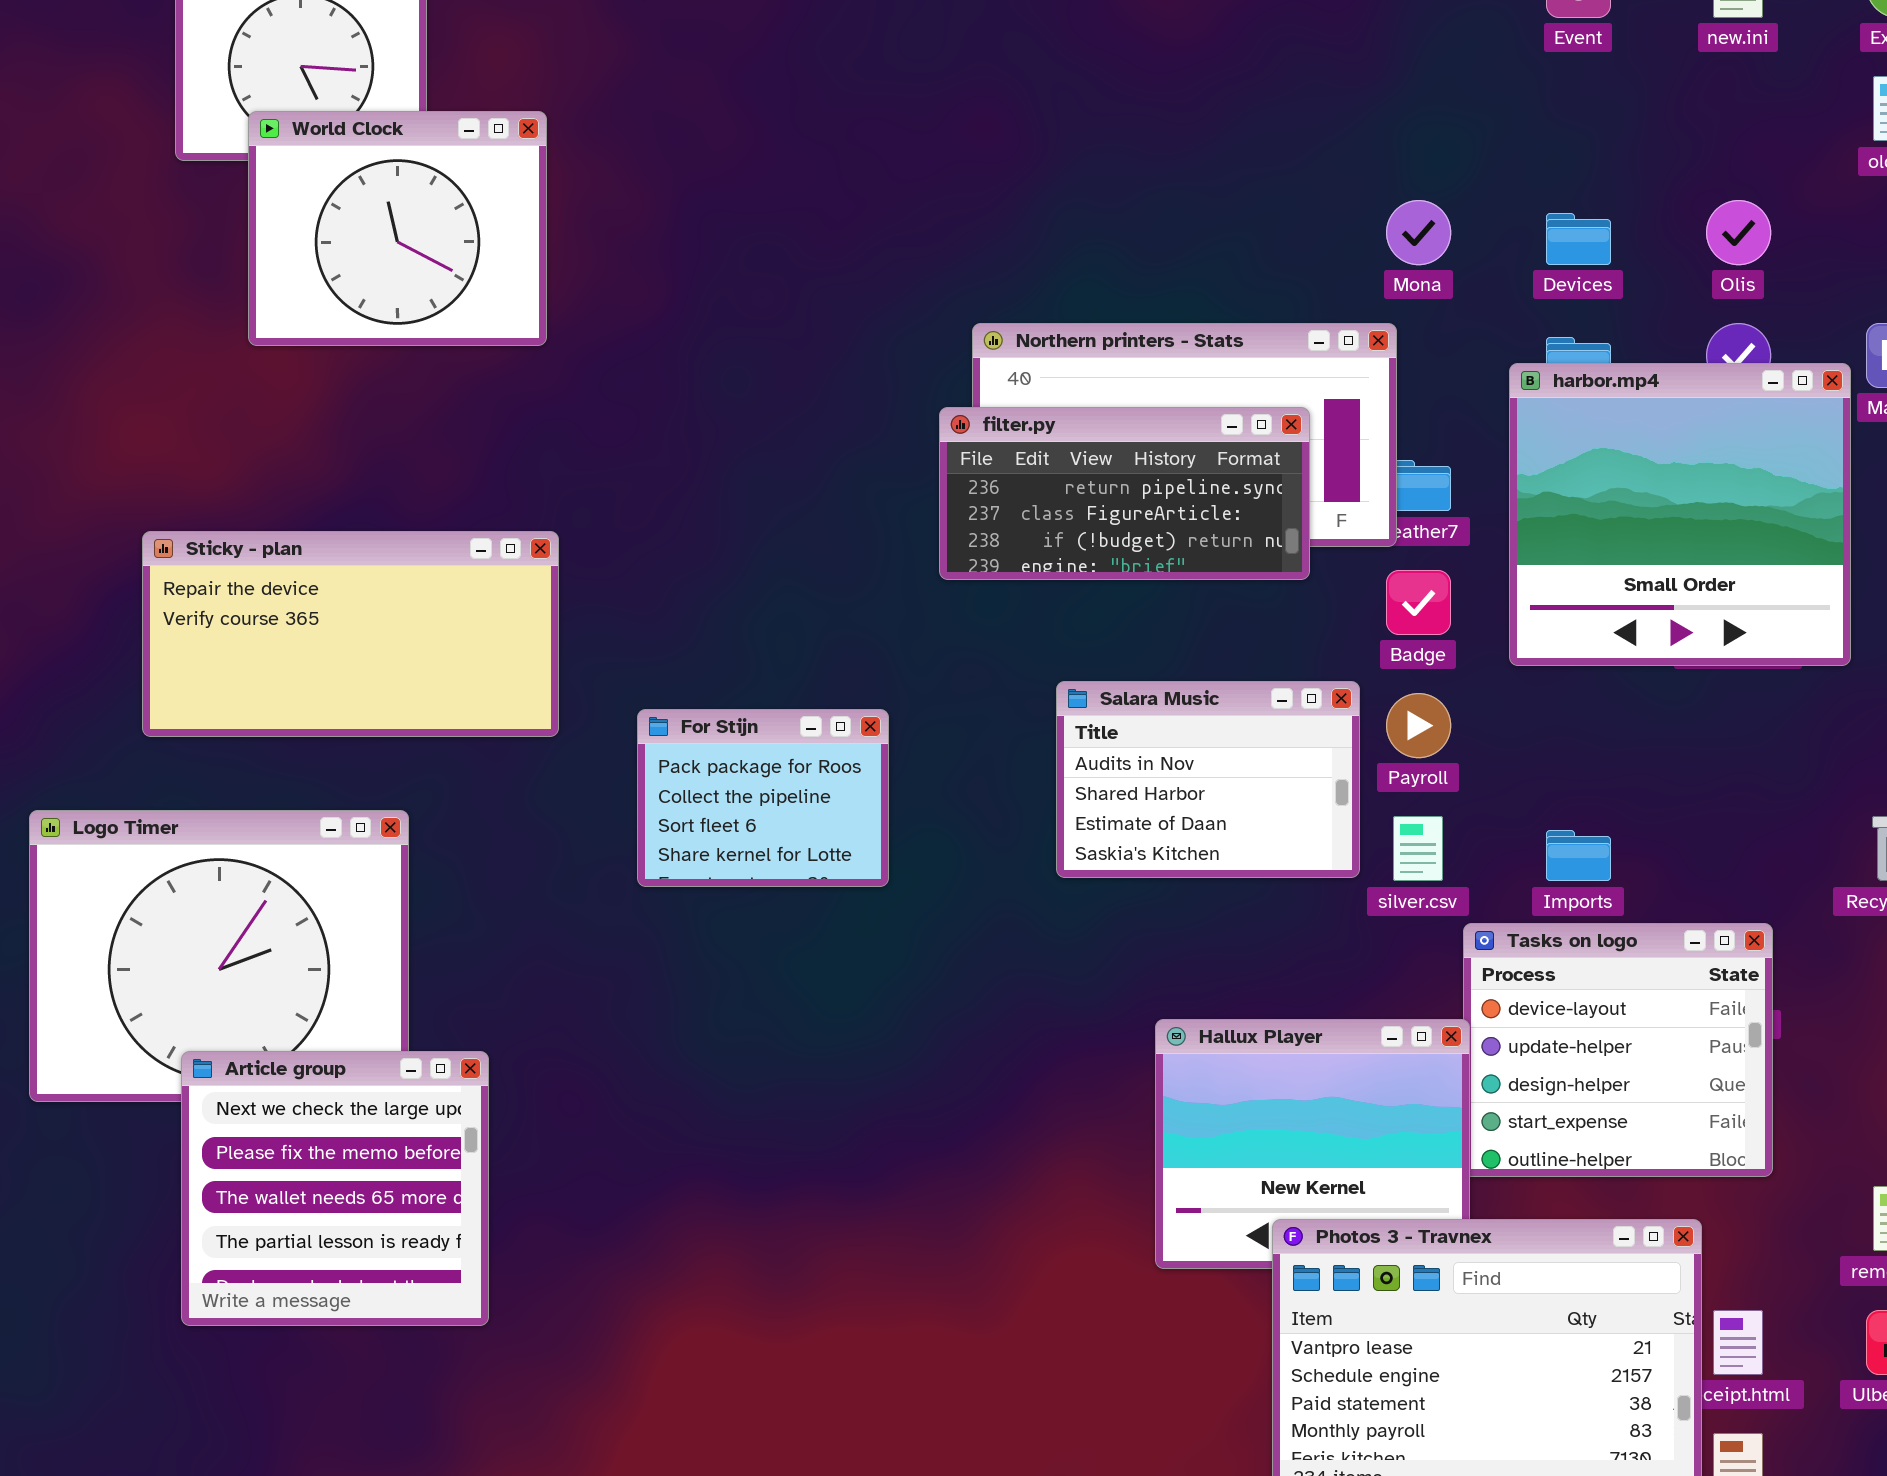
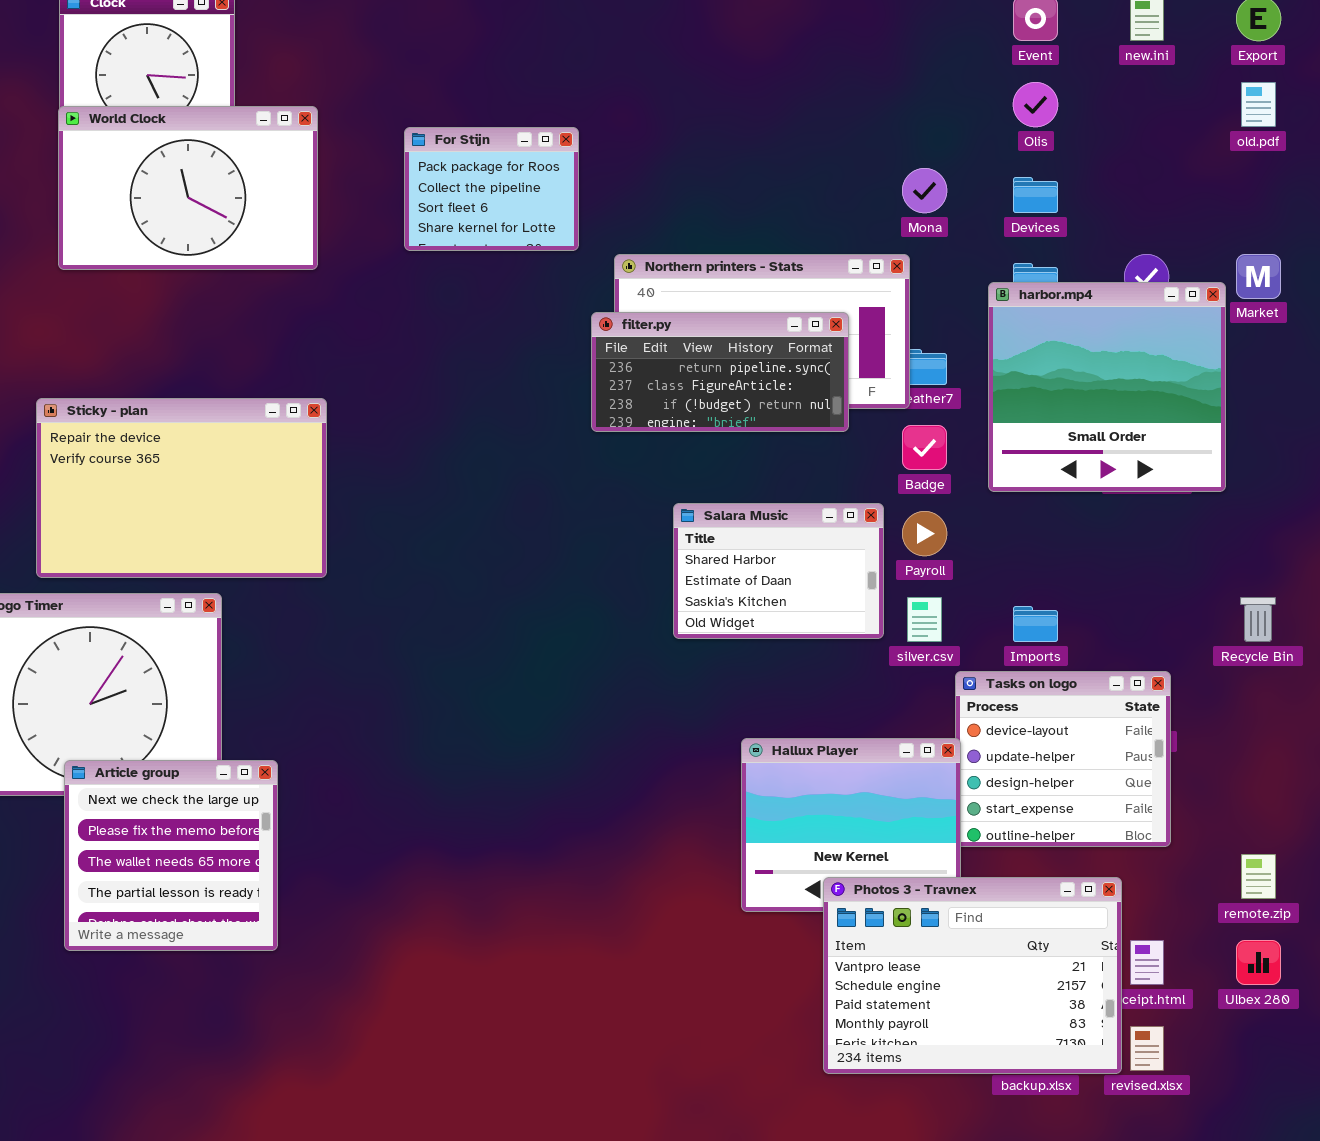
World Clock: [248,111,547,346] -> [58,106,318,270], resized
Olis: [1706,200,1771,265] -> [1013,82,1058,127], moved
Sticky - plan: [142,531,559,737] -> [36,398,327,578], resized
Salara Music: [1056,681,1360,878] -> [673,503,884,639], scrolled down 1 row
For Stijn: [637,709,889,887] -> [404,127,579,251], moved

